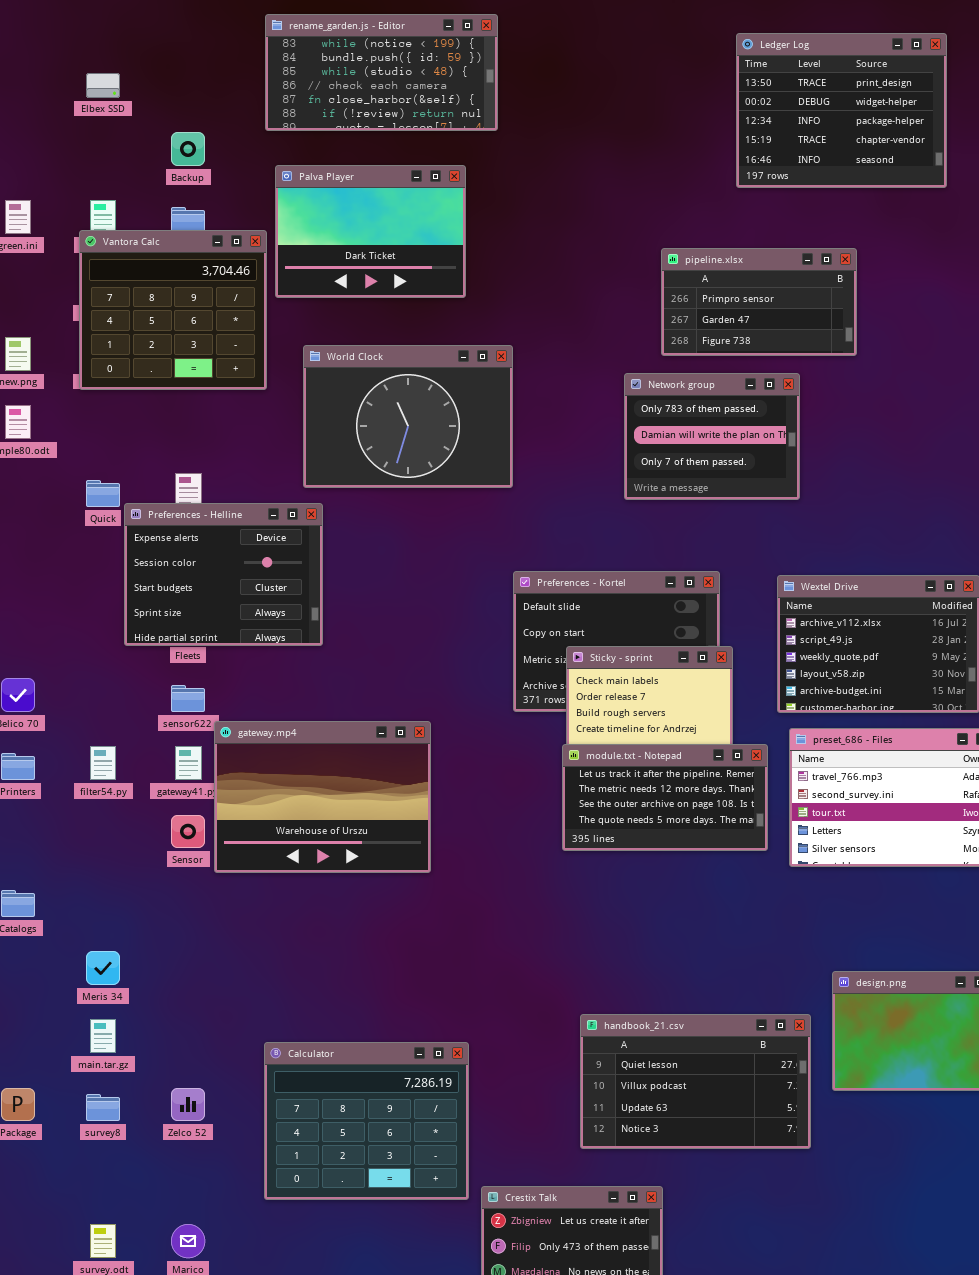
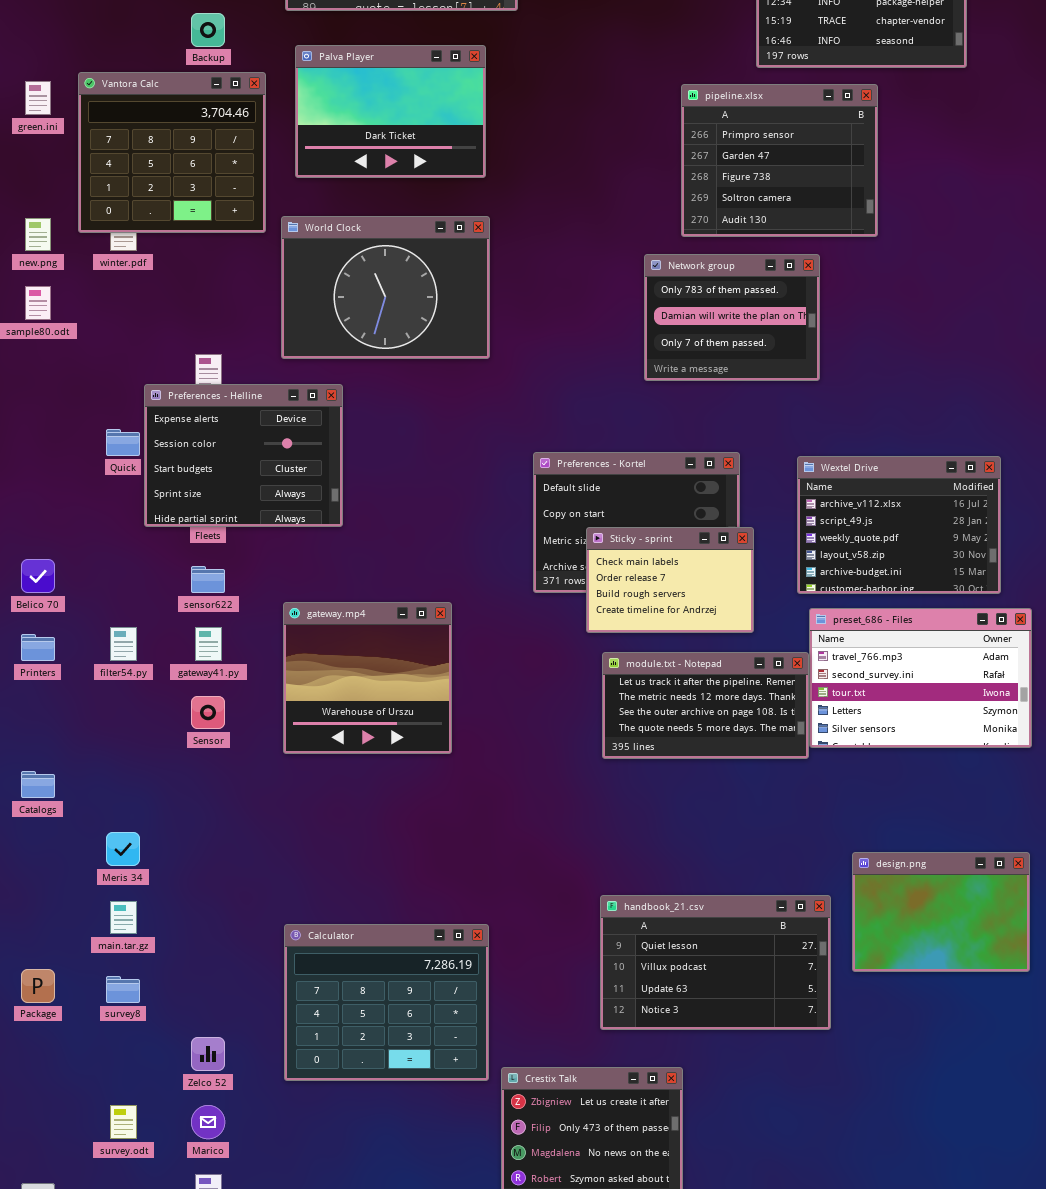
Vantora Calc: [79,230,267,390] -> [78,72,266,233], moved
pipeline.xlsx: [661,248,857,356] -> [681,84,878,237], resized
World Clock: [303,345,513,488] -> [281,216,490,359], moved
Quick: [86,480,120,507] -> [106,429,140,456], moved
gateway.mp4: [214,721,431,873] -> [283,602,452,754], resized
module.txt - Notepad: [562,744,768,851] -> [602,652,809,759], moved
Zelco 52: [171,1088,205,1121] -> [191,1037,225,1071], moved

